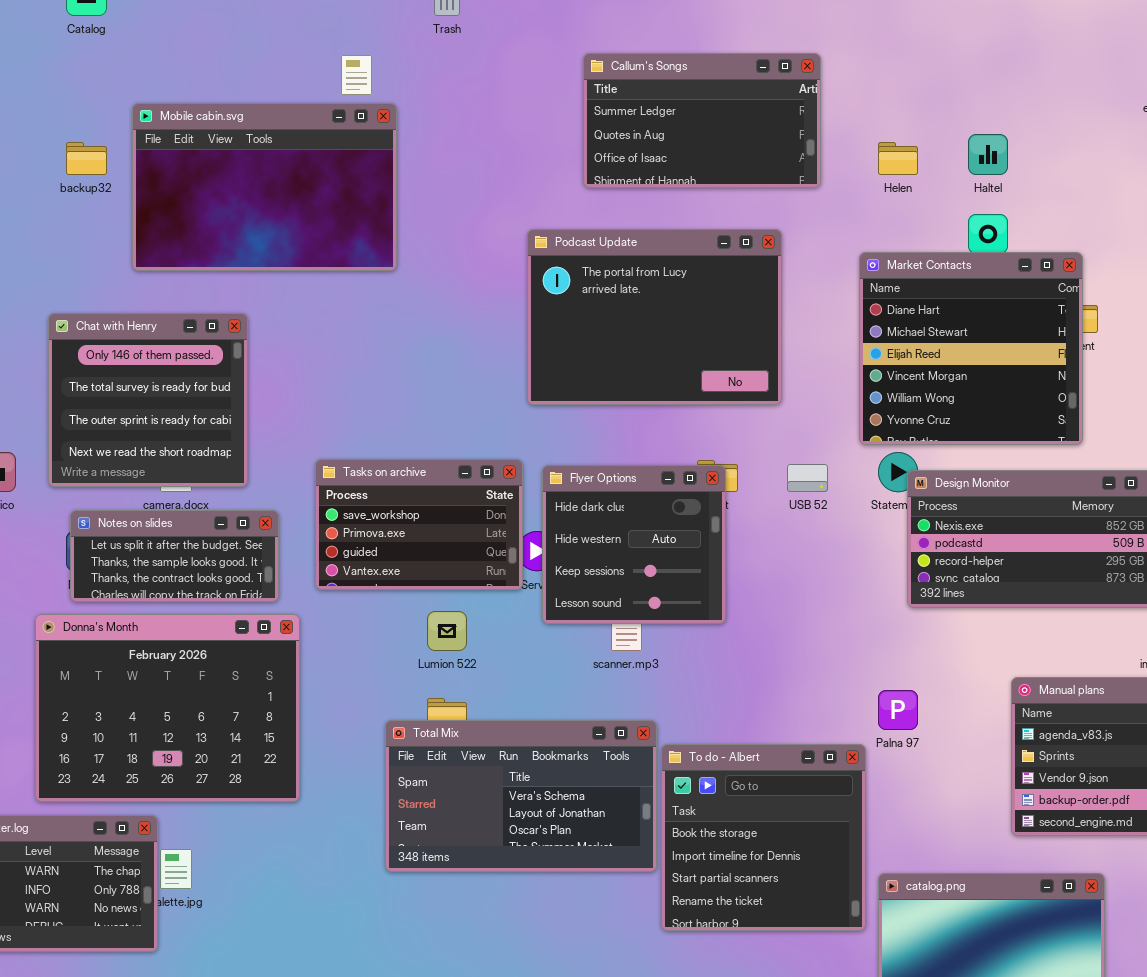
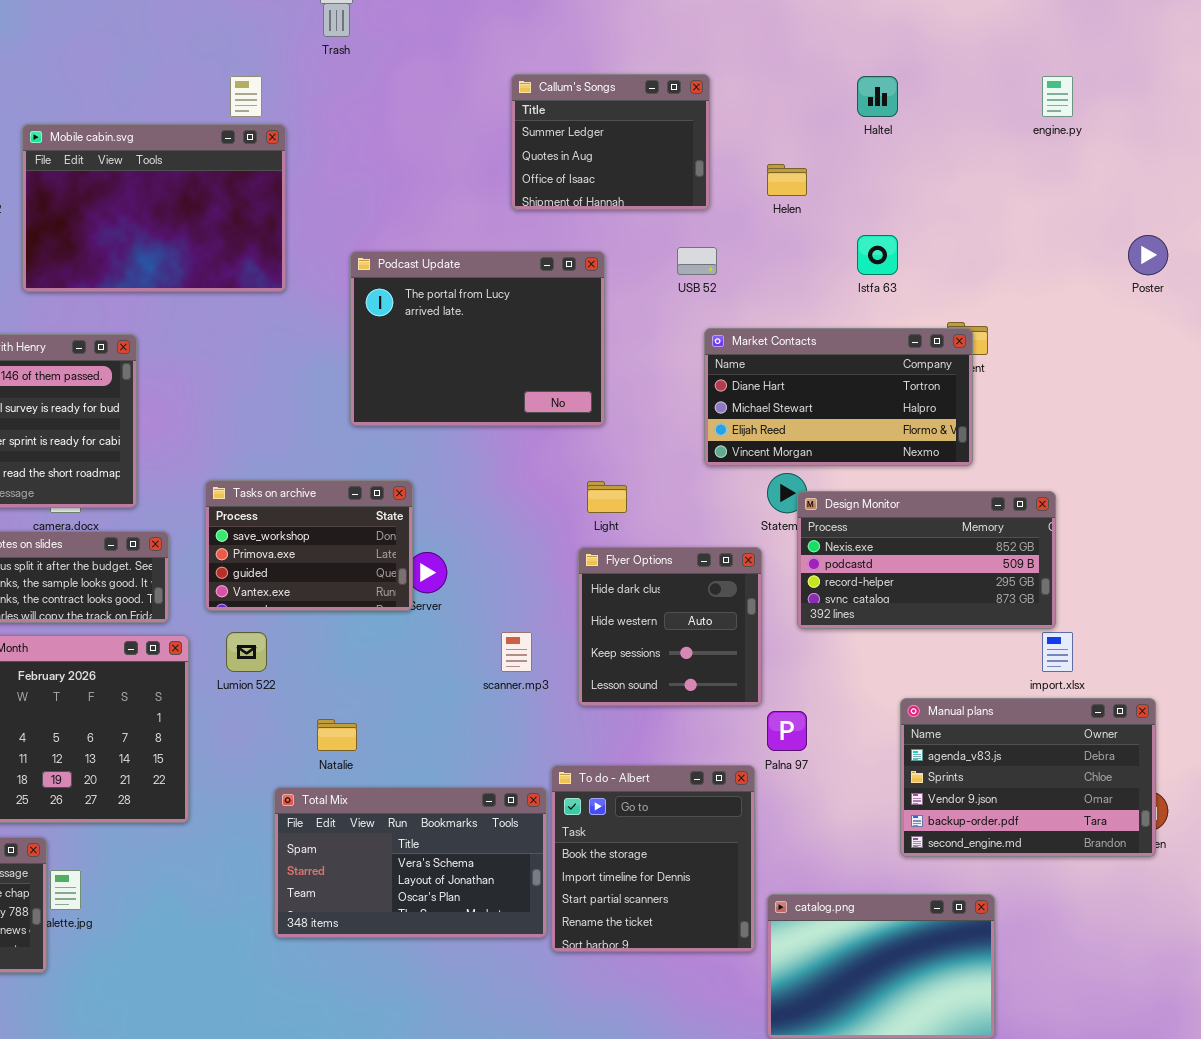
Callum's Songs: [583,53,821,188] -> [511,74,710,210], resized
Haltel: [968,134,1008,175] -> [857,76,898,117], moved
Podcast Update: [527,229,782,405] -> [350,251,605,426], moved
Market Contacts: [859,252,1083,445] -> [704,328,973,466], resized
USB 52: [787,464,828,492] -> [677,247,717,275], moved
Flyer Options: [542,465,726,624] -> [578,547,762,706], moved
Lumion 522: [427,611,467,651] -> [226,632,267,672], moved
Total Mix: [385,720,657,872] -> [274,787,547,938], moved

